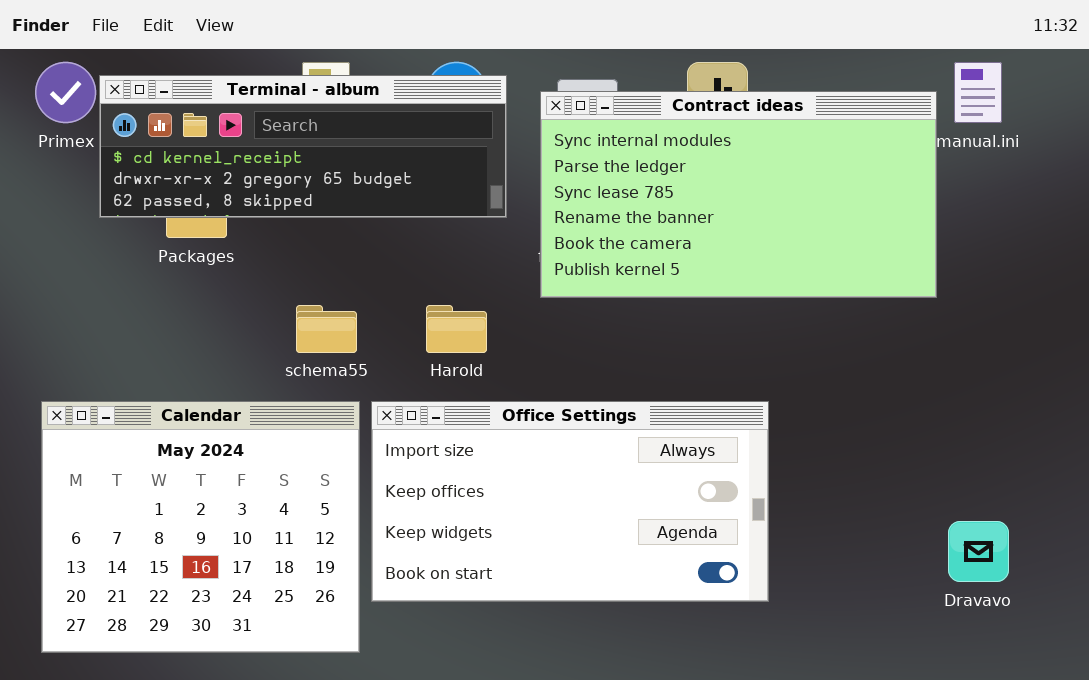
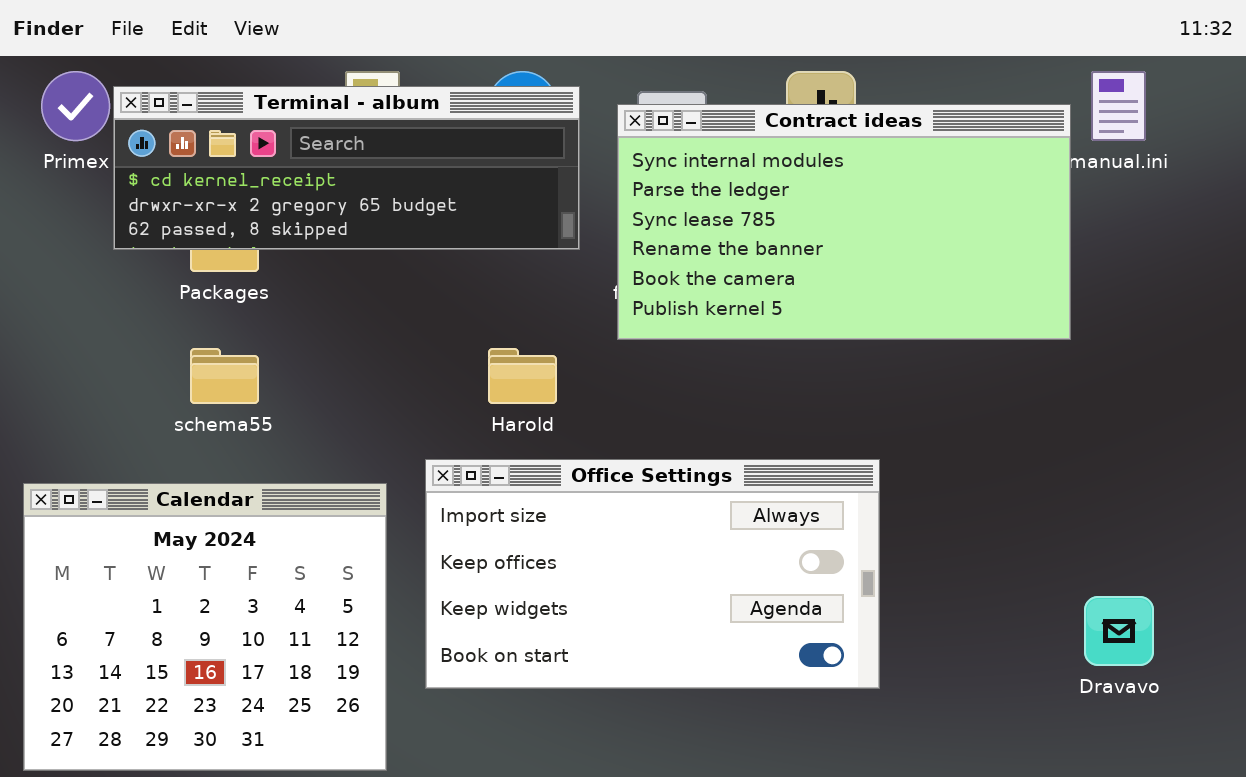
schema55: [296,305,357,353] -> [190,348,259,404], moved
Calendar: [41,401,360,653] -> [23,483,387,771], moved

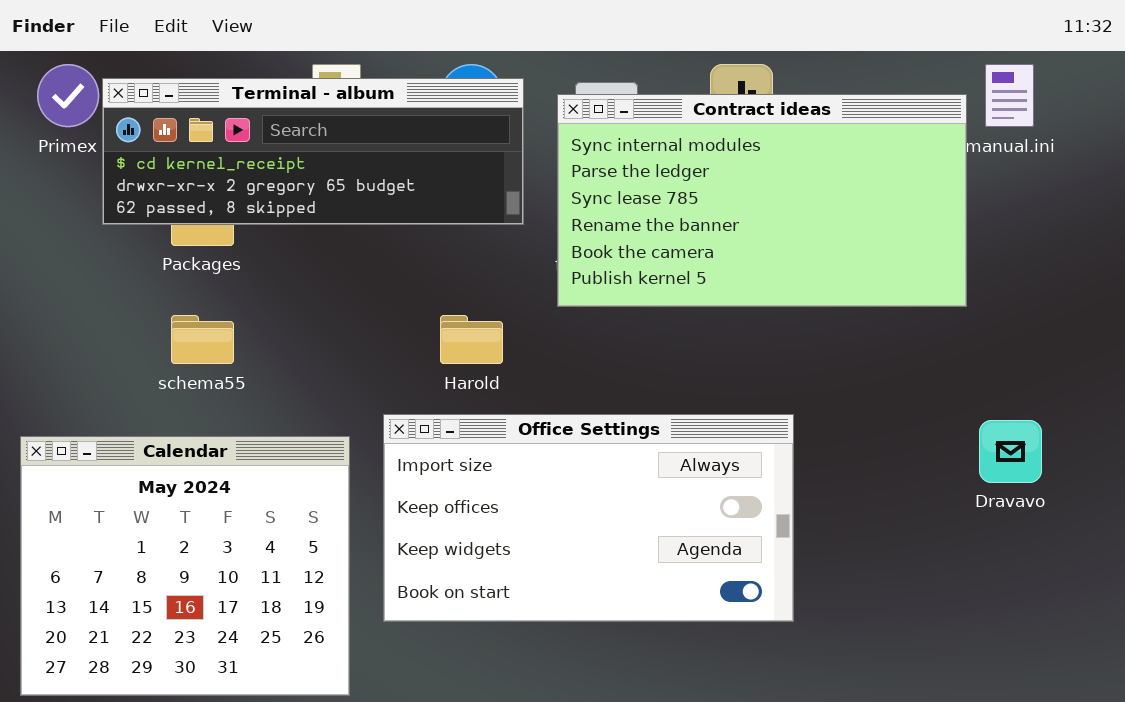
Dravavo: [1084,596,1154,666] -> [979,420,1042,483], moved

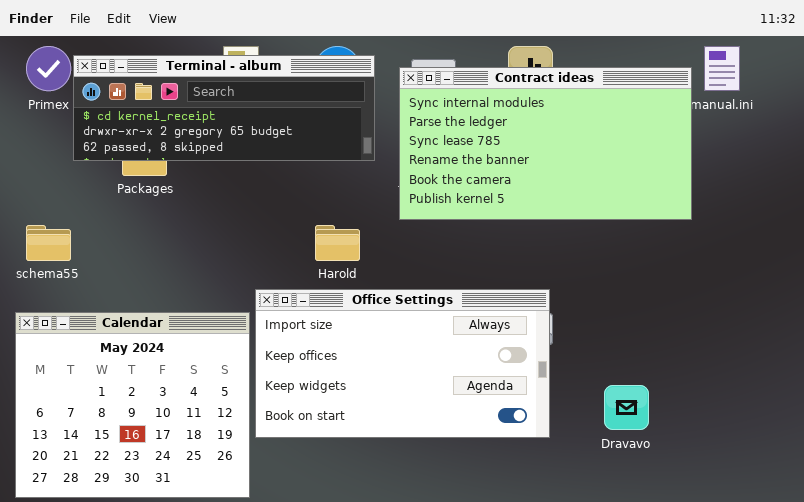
schema55: [171,315,234,364] -> [26,225,71,261], moved
Office Settings: [383,414,794,622] -> [255,289,550,438], moved
Dravavo: [979,420,1042,483] -> [604,385,649,430], moved

